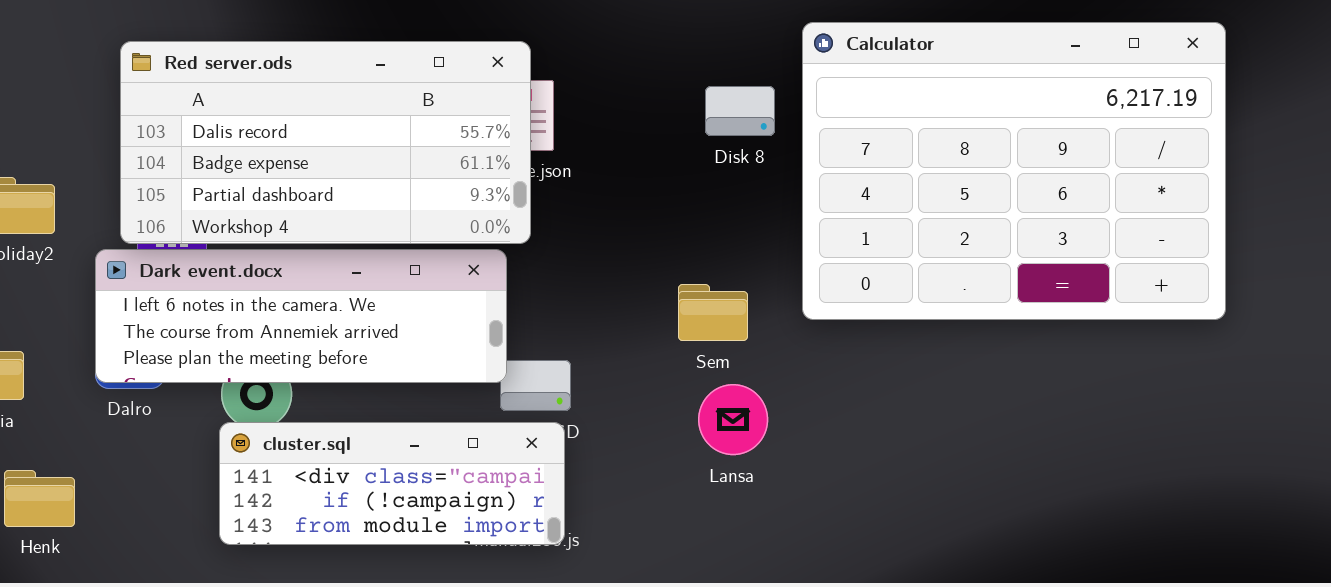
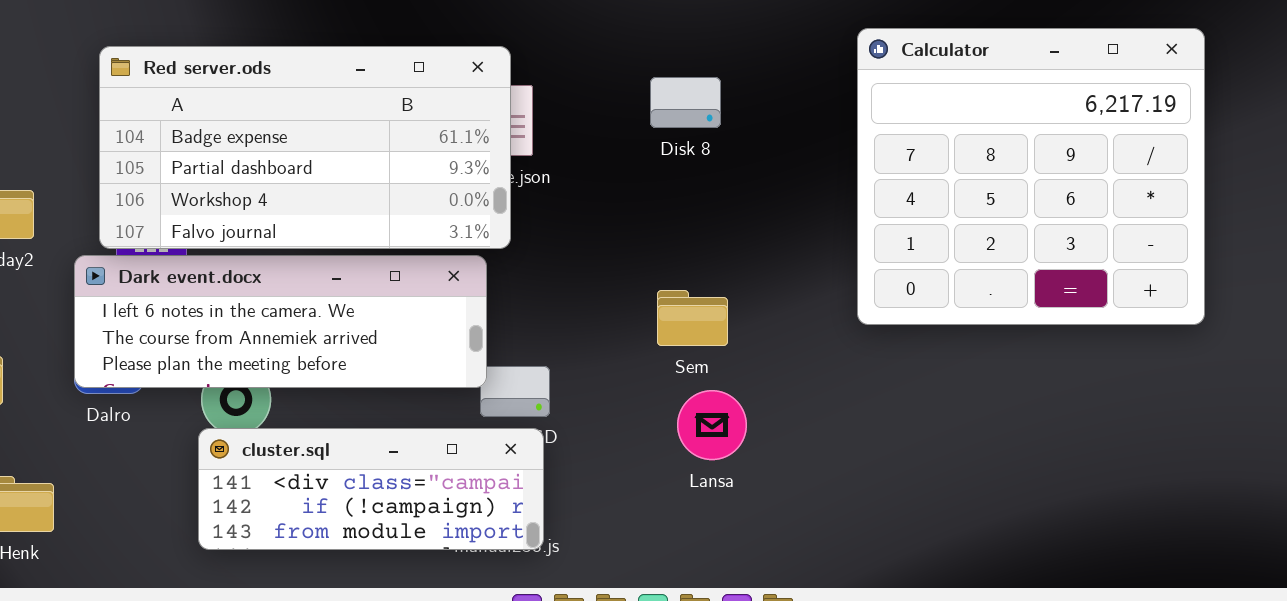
Calculator: [802,22,1226,320] -> [857,28,1205,325], resized
Red server.ods: [120,41,531,244] -> [99,46,511,249], scrolled down 1 row
Disk 8: [705,86,775,136] -> [650,77,721,128], moved

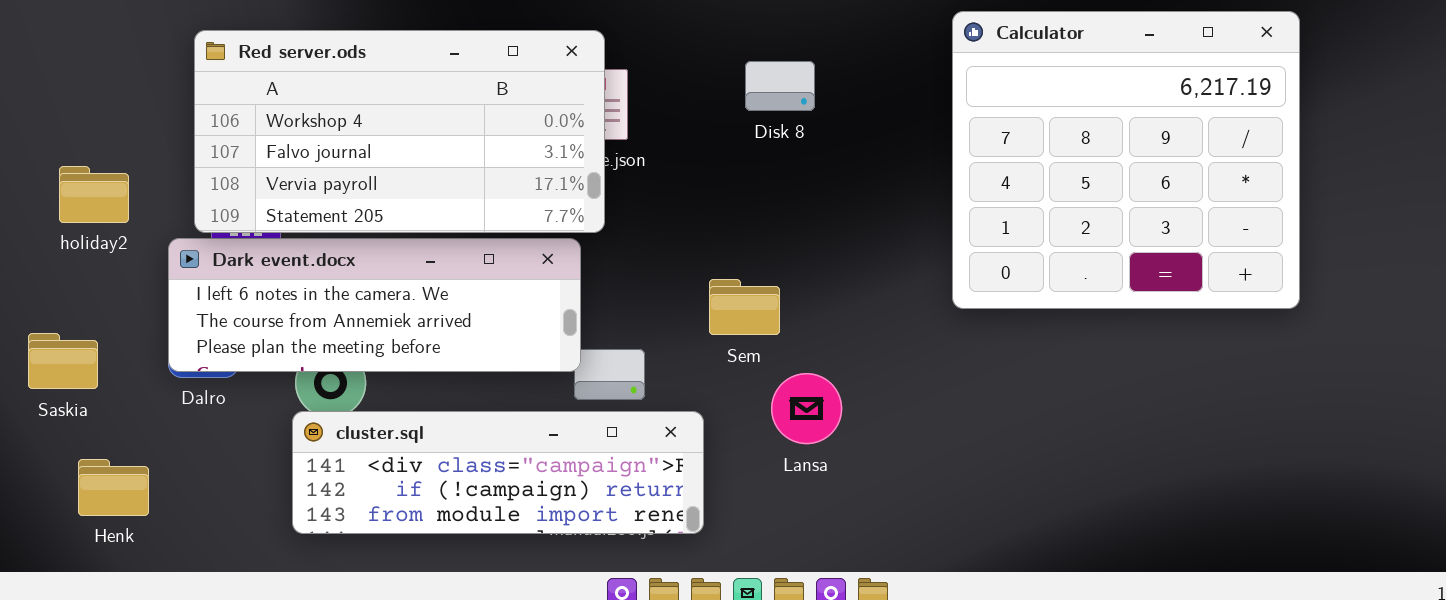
Red server.ods: [99,46,511,249] -> [194,30,605,233], scrolled down 2 rows
Sem: [657,290,728,346] -> [709,279,780,335], moved
cluster.sql: [198,428,544,550] -> [292,411,704,534], resized

